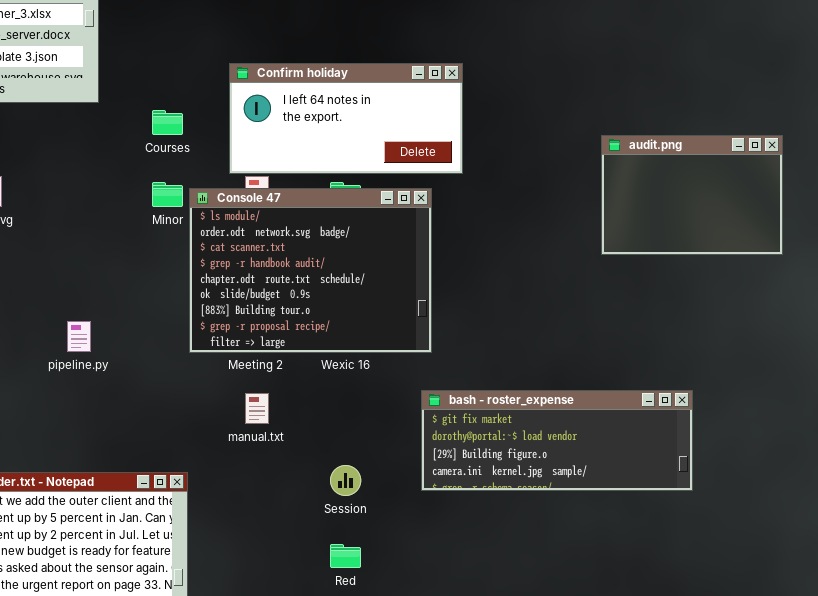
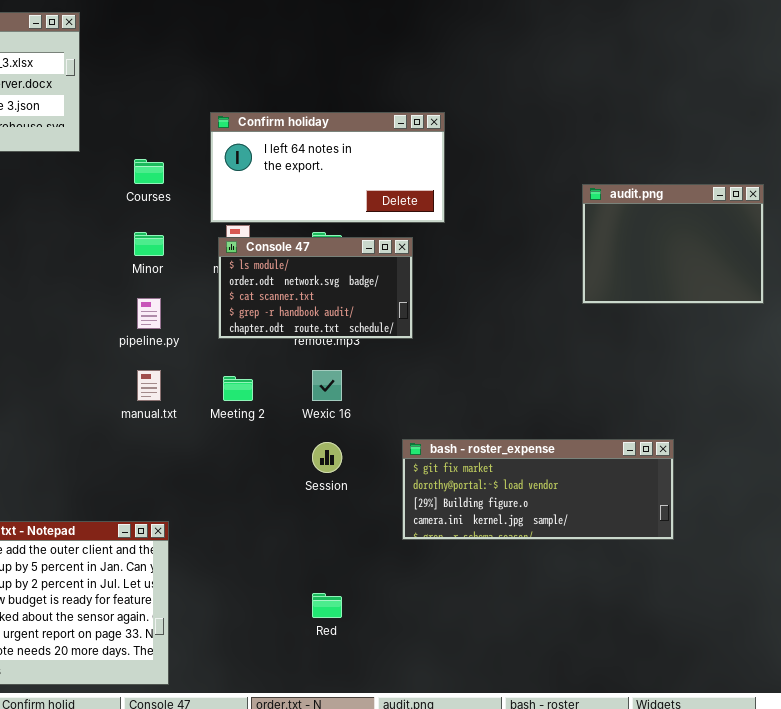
Console 47: [189,188,432,353] -> [218,237,413,339], resized
pipeline.py: [67,321,91,352] -> [137,298,161,329], moved
manual.txt: [245,393,269,424] -> [137,370,161,401], moved
Session: [330,465,361,496] -> [312,442,342,473], moved

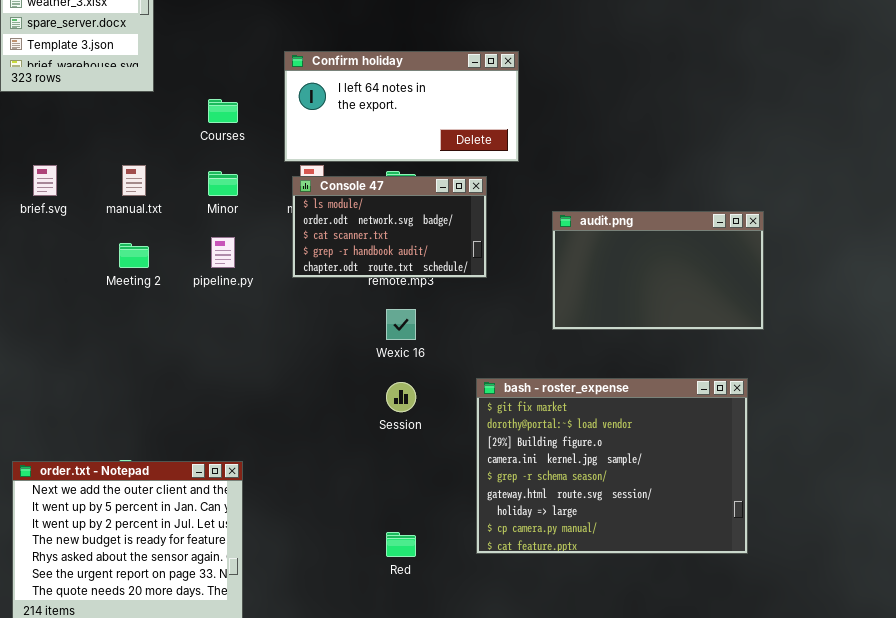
audit.png: [582,184,764,304] -> [552,211,764,330], moved, resized
manual.txt: [137,370,161,401] -> [122,165,146,196], moved
Meeting 2: [223,376,253,401] -> [119,243,149,268], moved
bash - roster_expense: [402,439,674,540] -> [476,378,748,554], resized

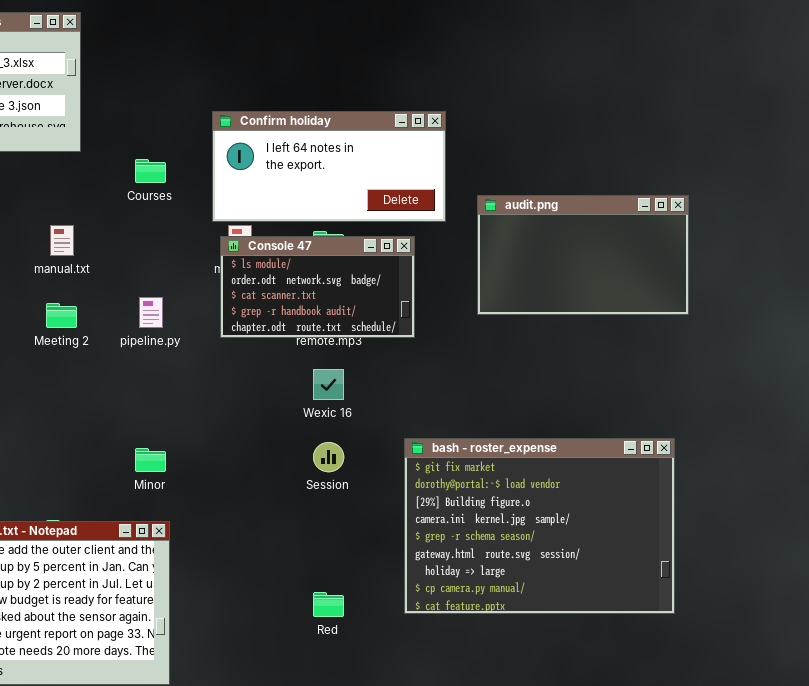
Minor: [208,171,238,196] -> [135,448,166,472], moved
audit.png: [552,211,764,330] -> [477,195,689,315], moved

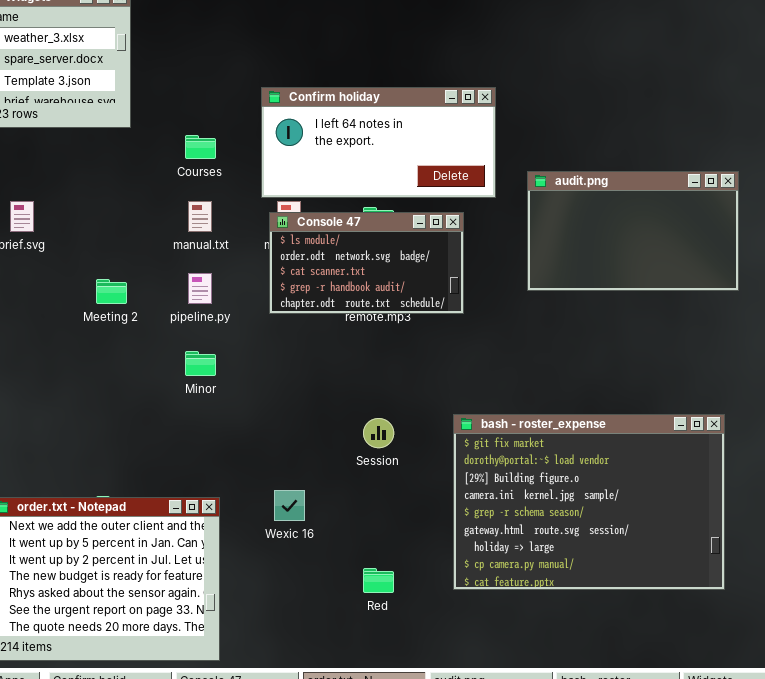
manual.txt: [50,225,74,256] -> [188,201,212,232], moved
Wexic 16: [313,369,344,400] -> [274,490,305,521], moved
Minor: [135,448,166,472] -> [185,351,216,376], moved

